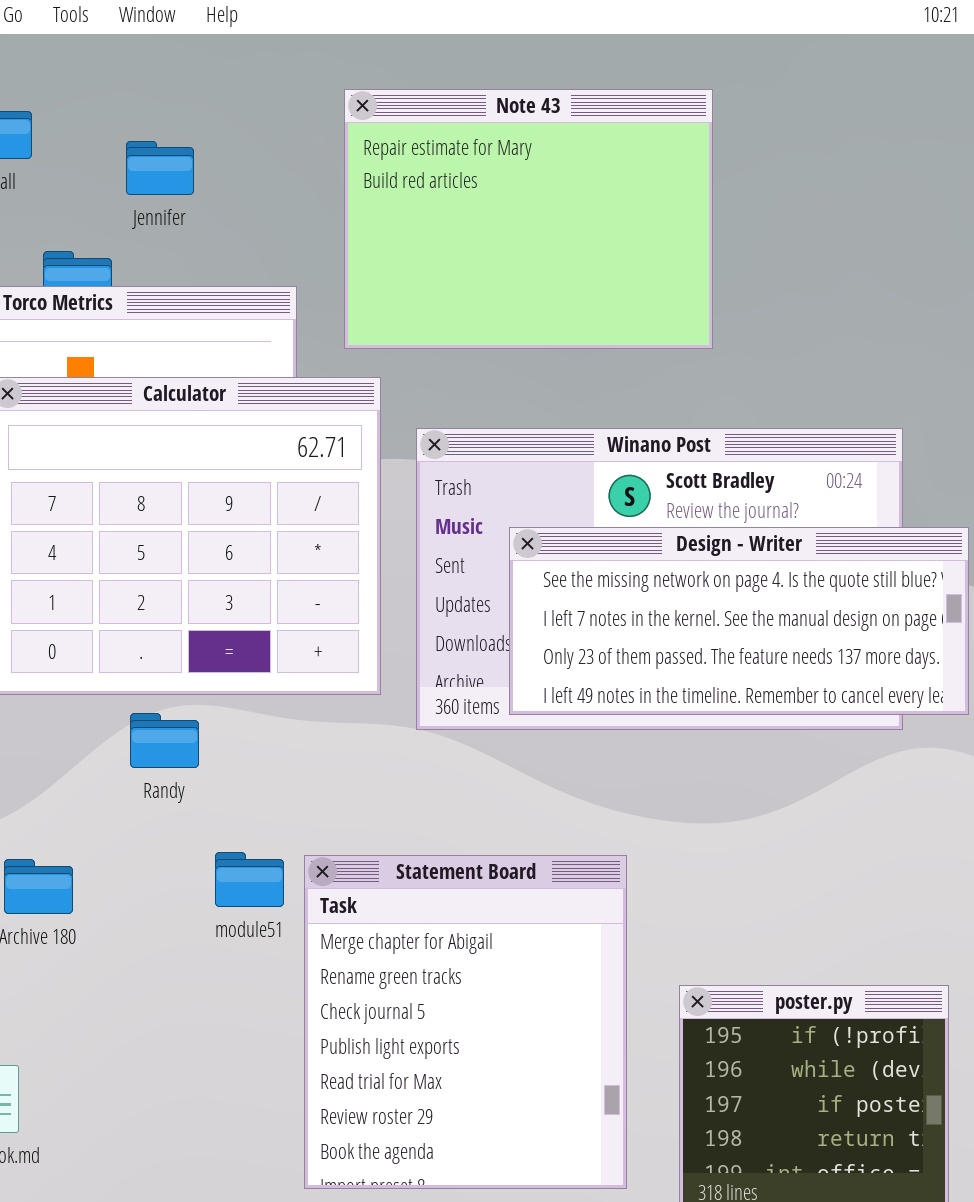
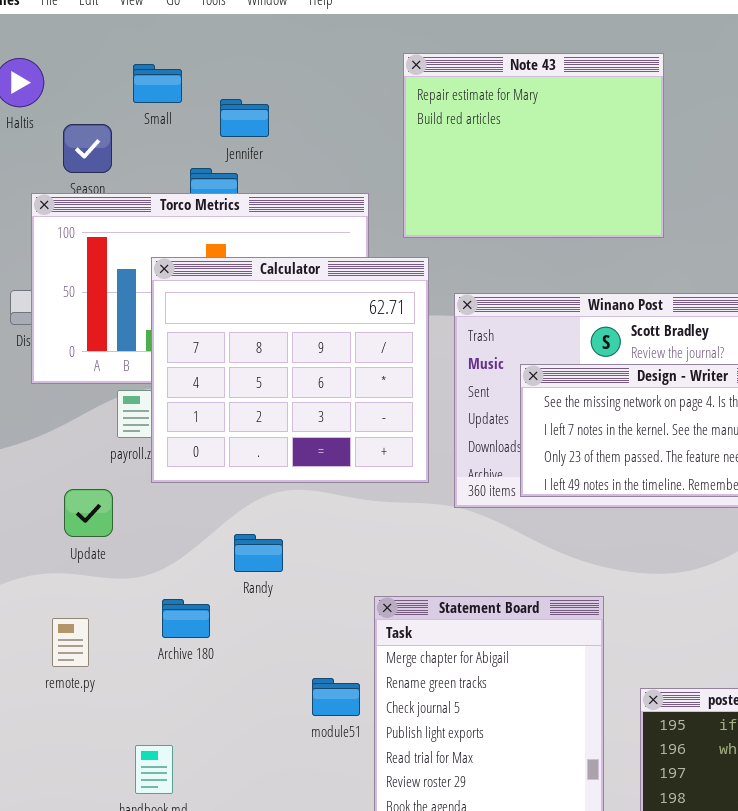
Jennifer: [126,141,194,195] -> [220,99,269,137], moved
Randy: [130,713,199,768] -> [234,534,283,572], moved
module51: [215,852,284,907] -> [312,678,360,716], moved

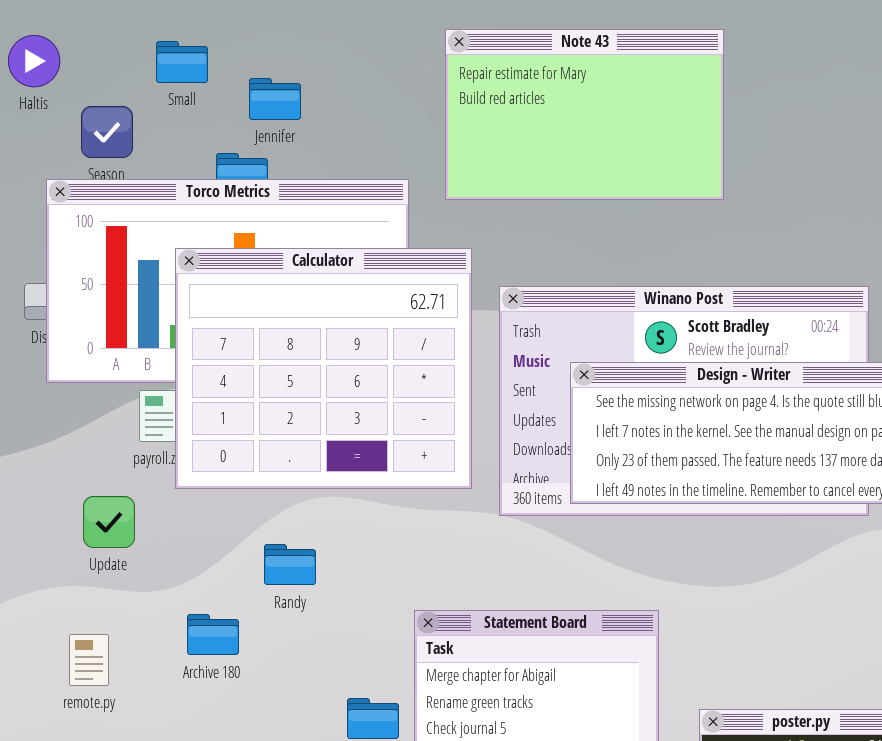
Note 43: [403,53,664,238] -> [445,29,724,200], resized

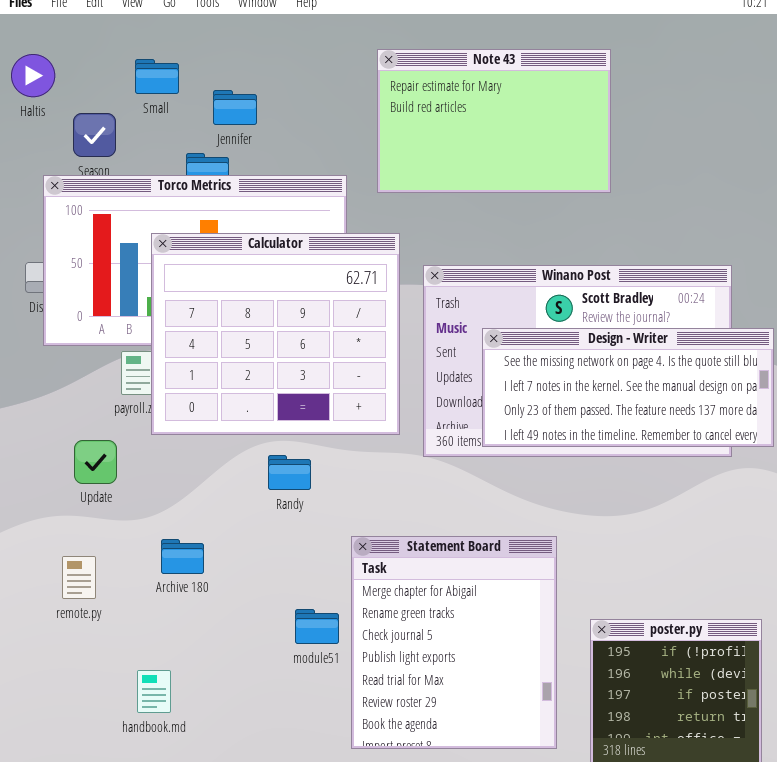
Randy: [264,544,316,585] -> [268,455,311,490], moved

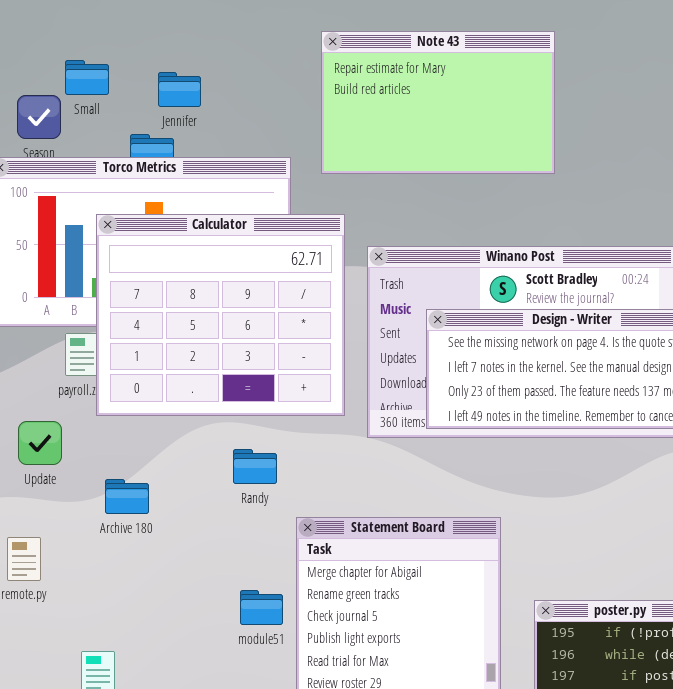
Small: [135,59,179,94] -> [65,60,109,95], moved
Randy: [268,455,311,490] -> [233,449,277,484], moved
Archive 180: [161,539,204,574] -> [105,479,149,514], moved

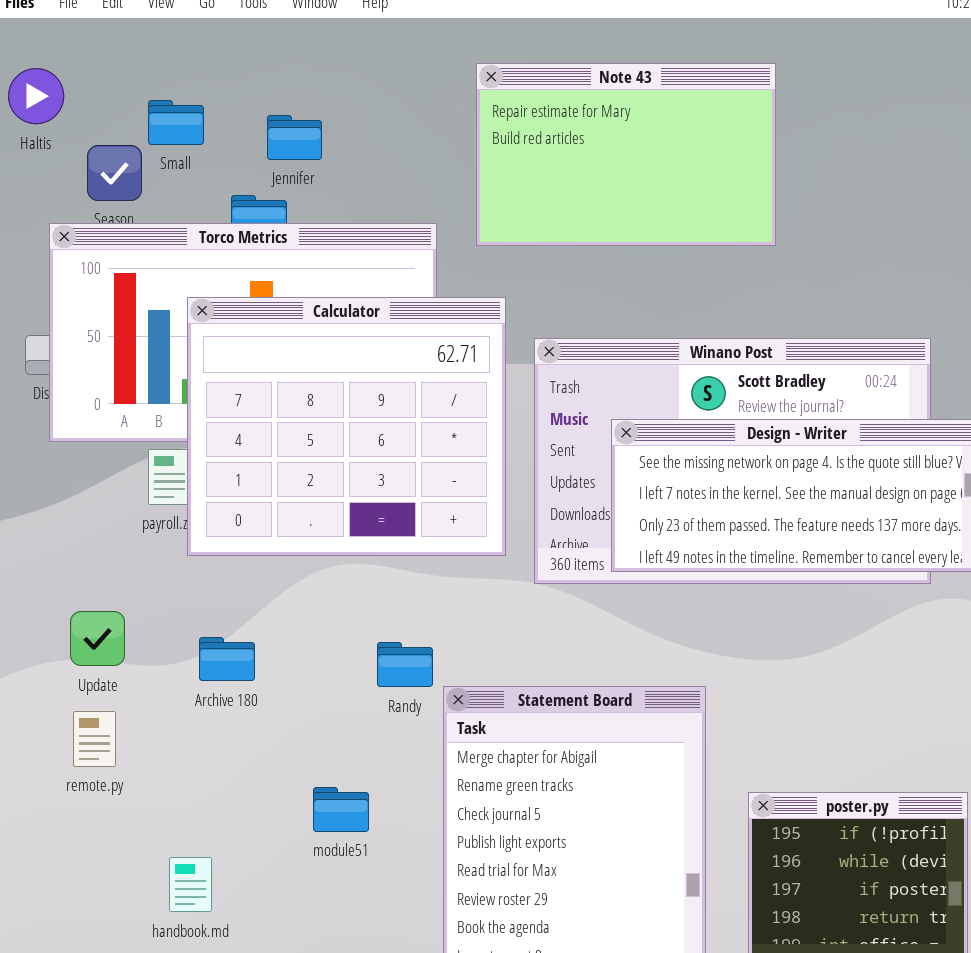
Update: [18,421,62,465] -> [70,611,125,666], moved
Randy: [233,449,277,484] -> [377,642,433,687], moved
module51: [240,590,283,625] -> [313,787,369,832], moved

